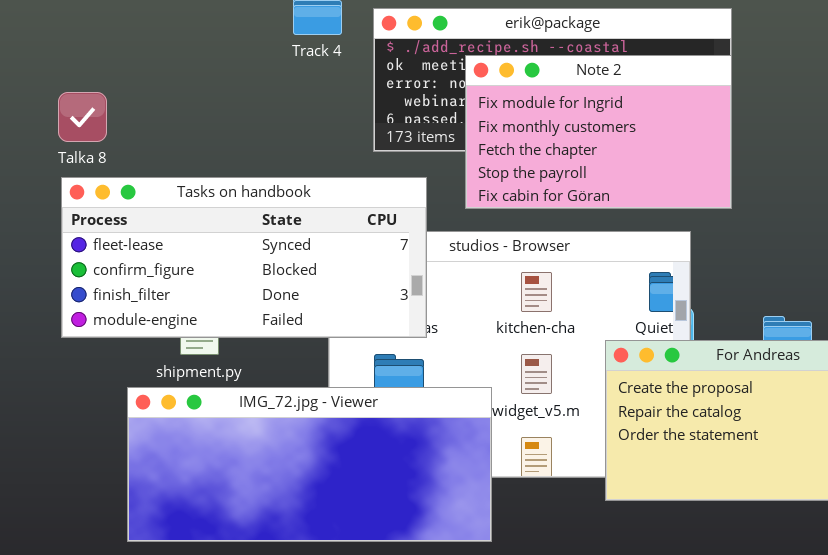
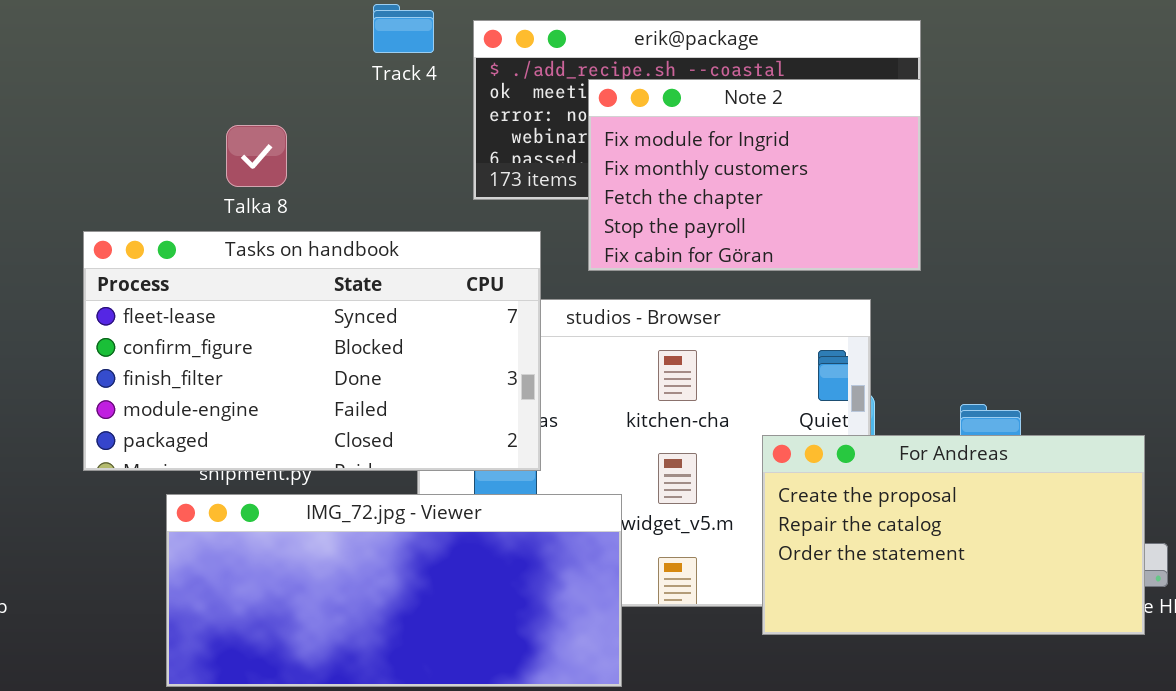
Talka 8: [58,92,107,142] -> [226,125,287,187], moved
Tasks on handbook: [61,177,427,338] -> [83,231,541,471], resized

